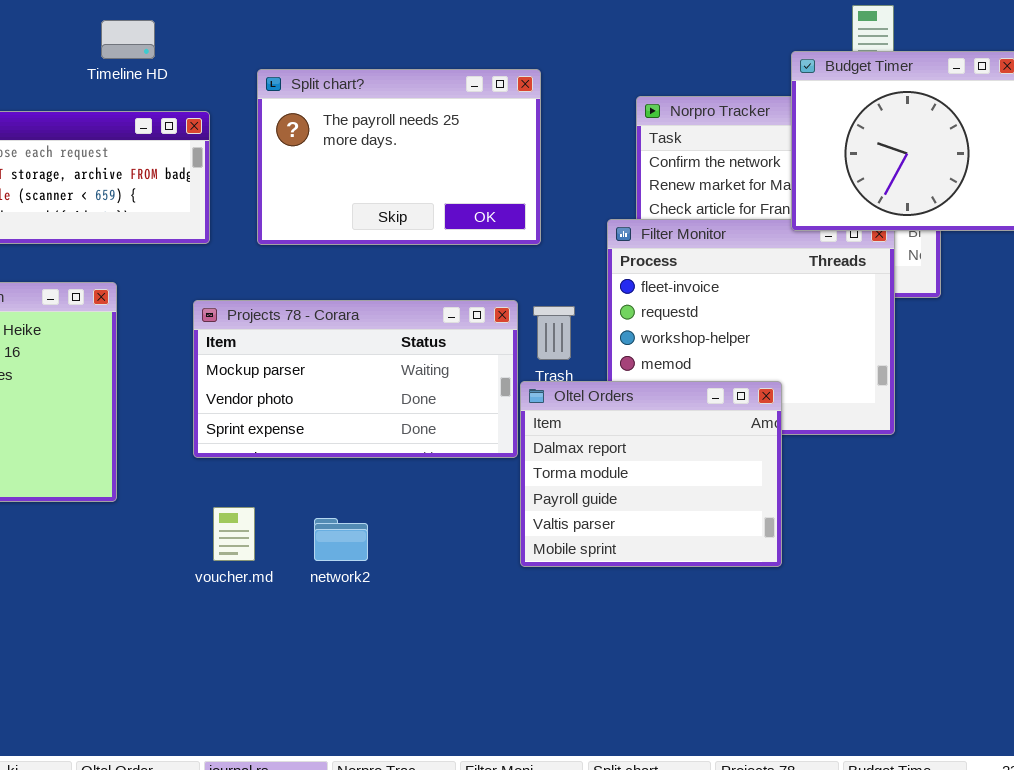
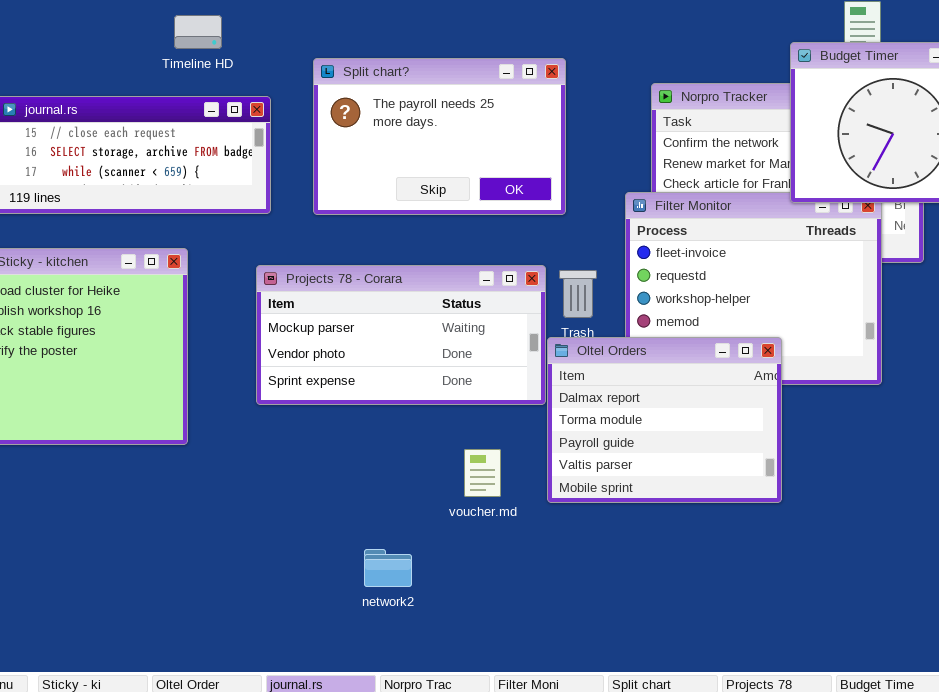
voucher.md: [213,507,255,561] -> [464,449,501,497], moved
network2: [314,518,368,561] -> [364,549,412,587], moved

